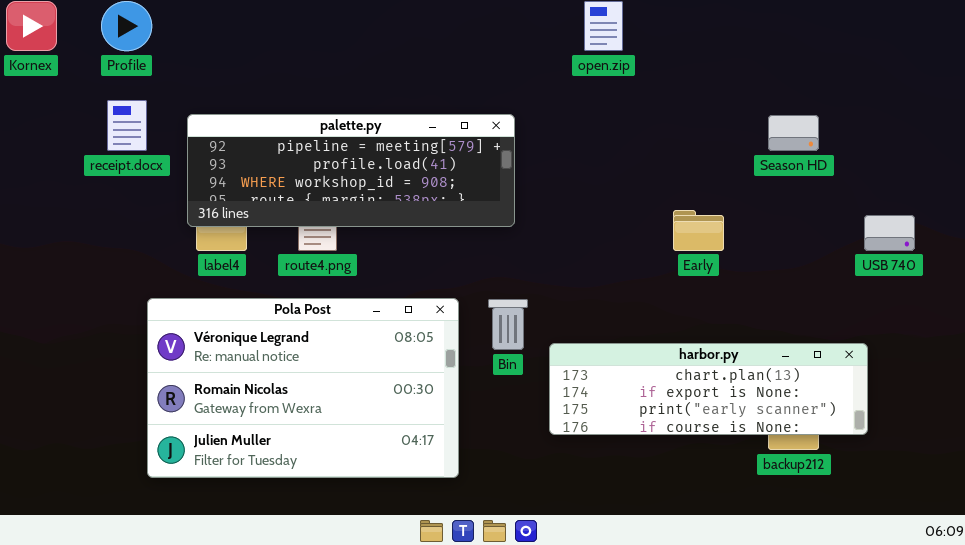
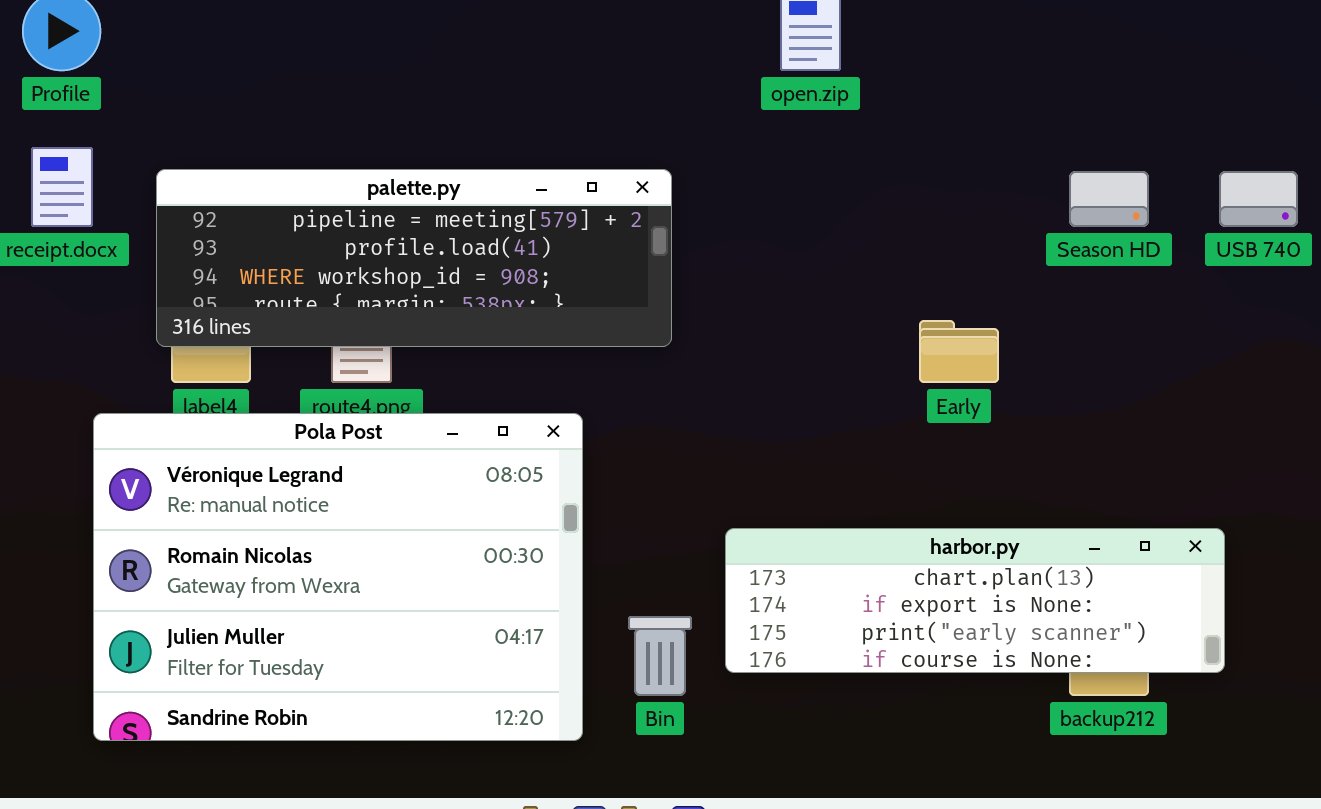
USB 740: [864,215,915,251] -> [1219,171,1298,227], moved
Pola Post: [147,298,459,478] -> [93,413,583,741], resized
Bin: [488,299,528,350] -> [628,616,692,696], moved

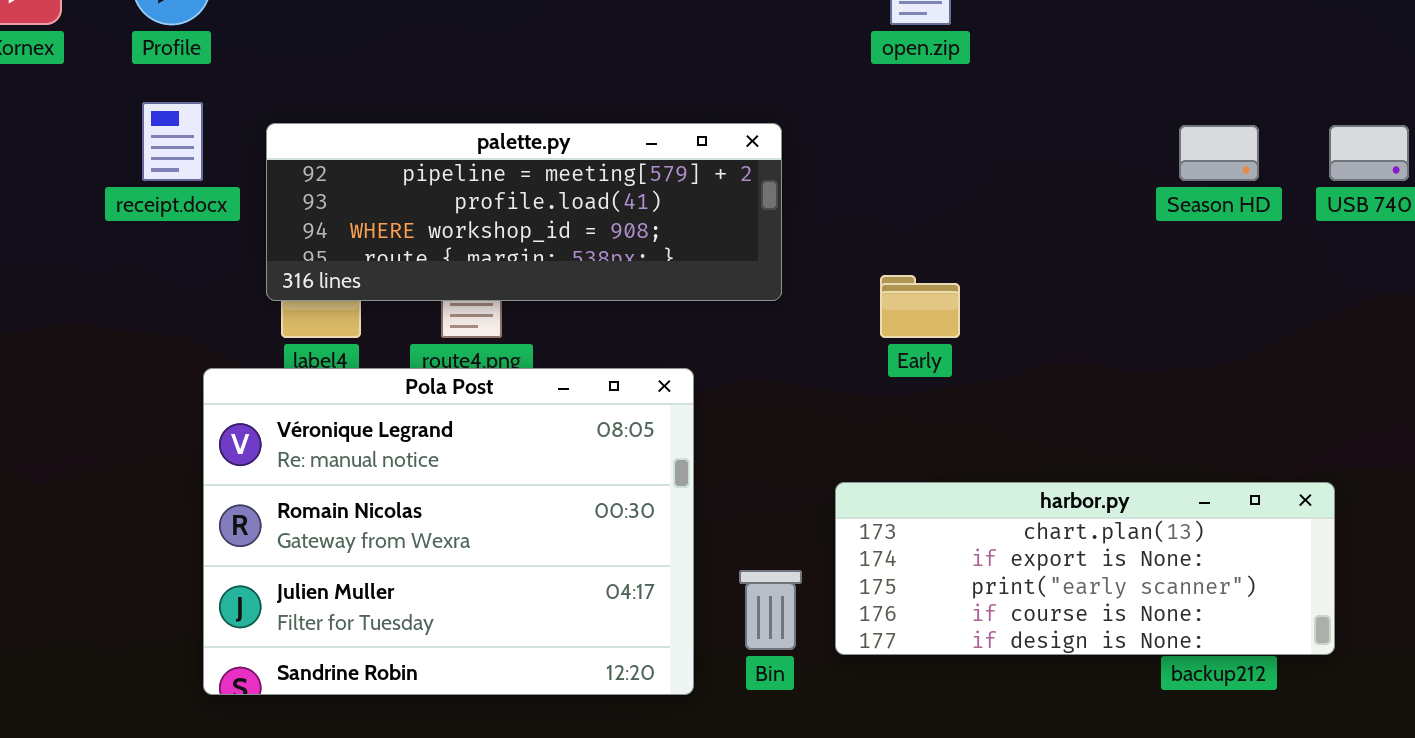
Early: [919,320,999,383] -> [880,275,960,338], moved
harbor.py: [725,528,1225,673] -> [835,482,1335,655], resized

